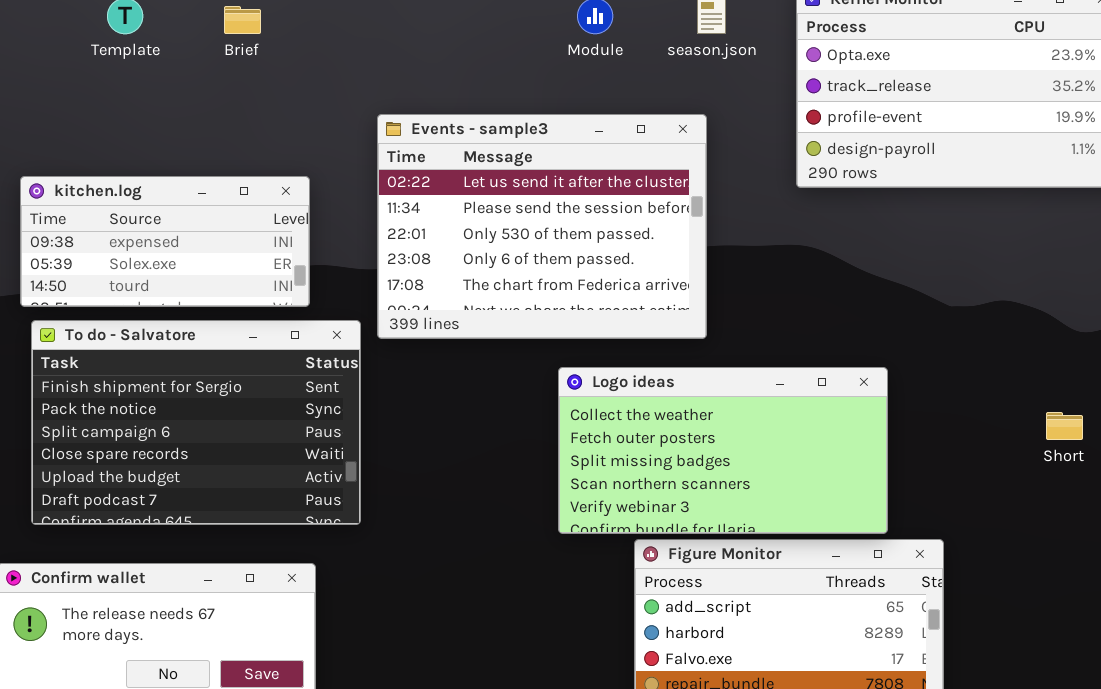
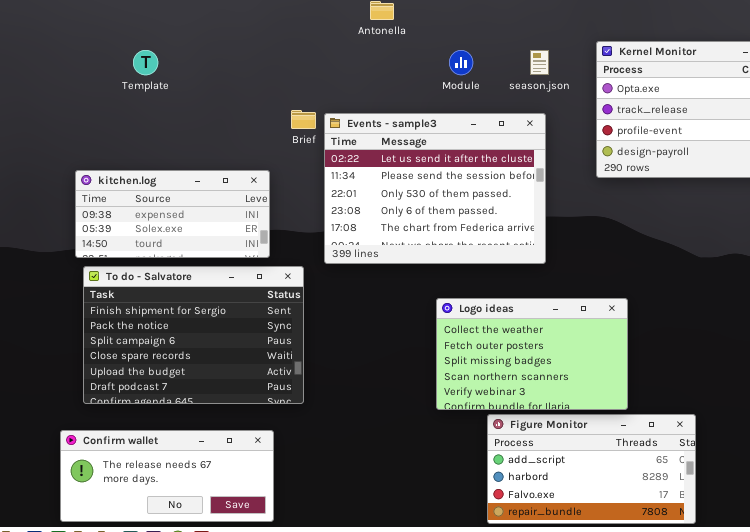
Brief: [224,6,261,34] -> [291,110,316,129], moved
Events - sample3: [377,114,707,339] -> [324,113,546,264], moved
Logo ideas: [558,367,888,534] -> [436,298,628,410], resized

